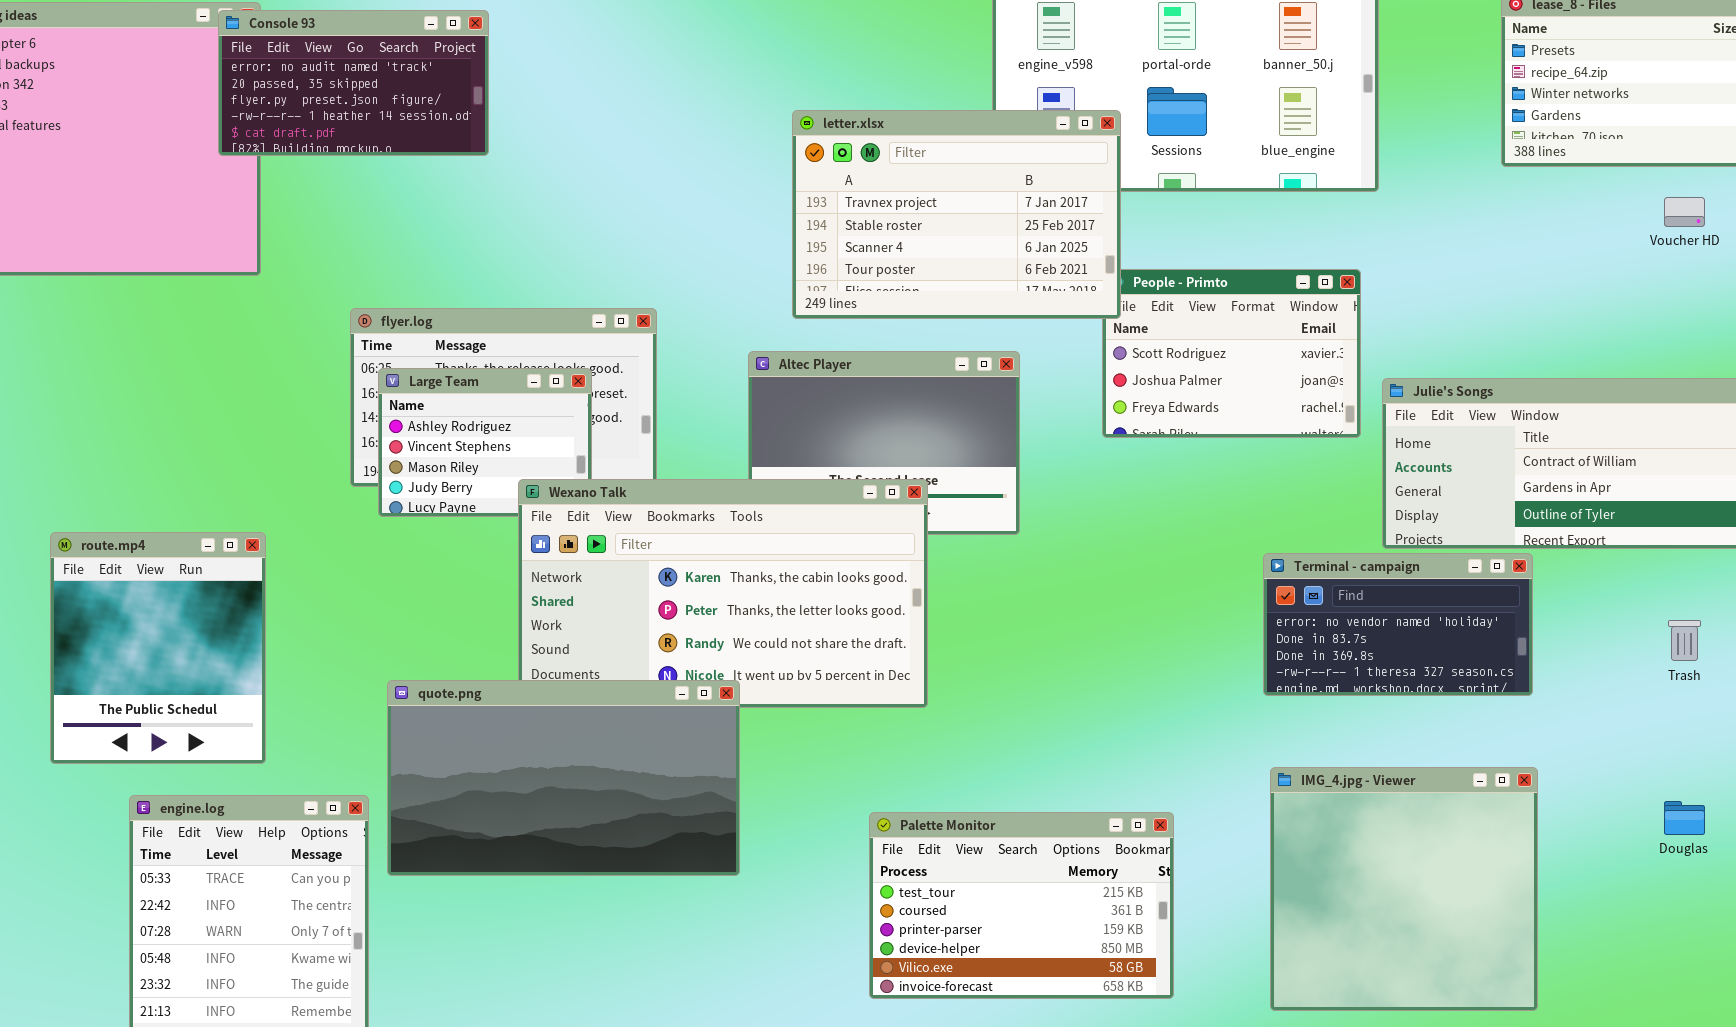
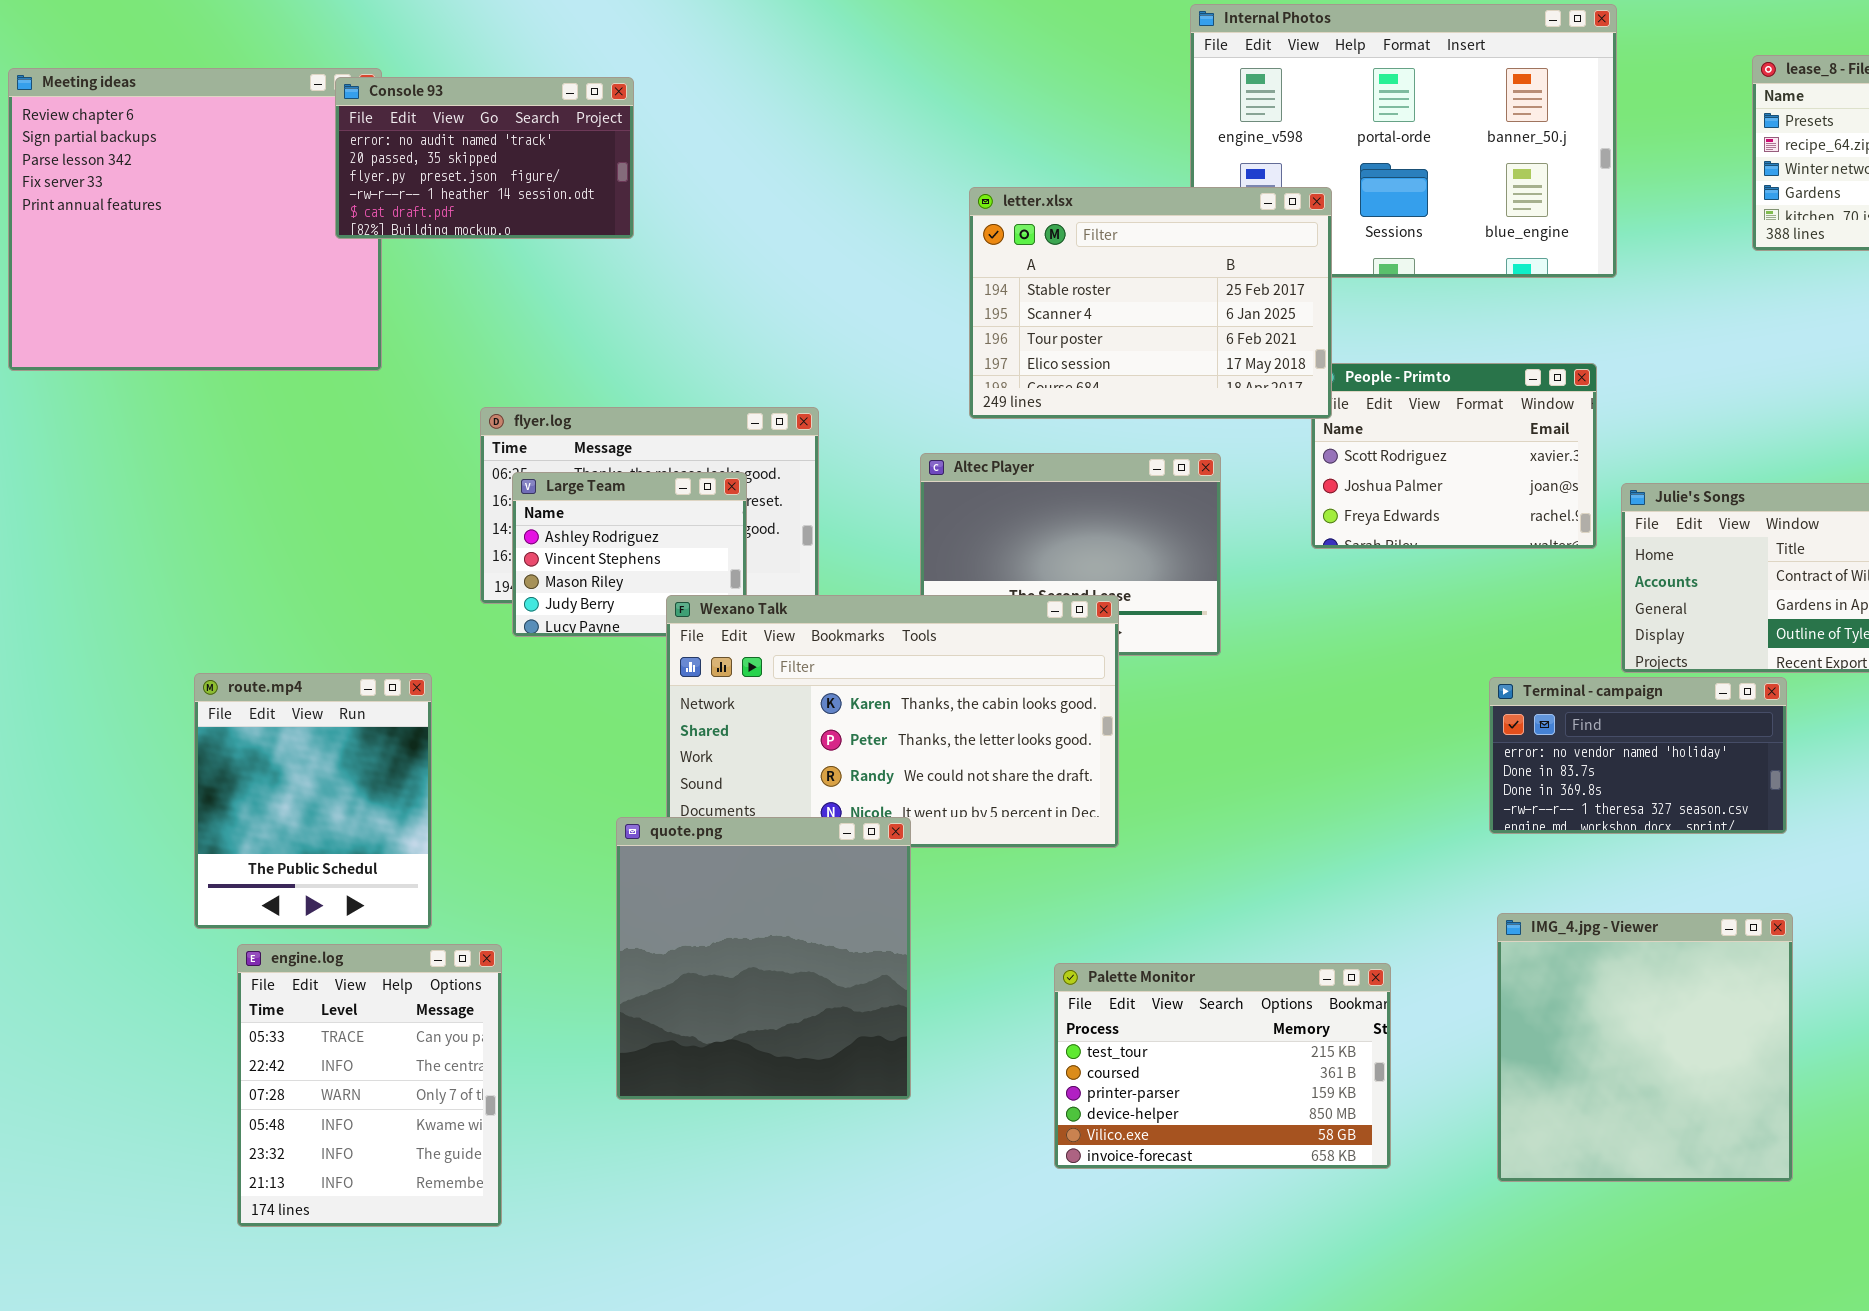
letter.xlsx: [792,110,1121,319] -> [969,187,1332,419], scrolled down 1 row
route.mp4: [50,532,266,764] -> [194,673,432,929], moved
quote.png: [387,680,740,876] -> [616,817,911,1100], resized

